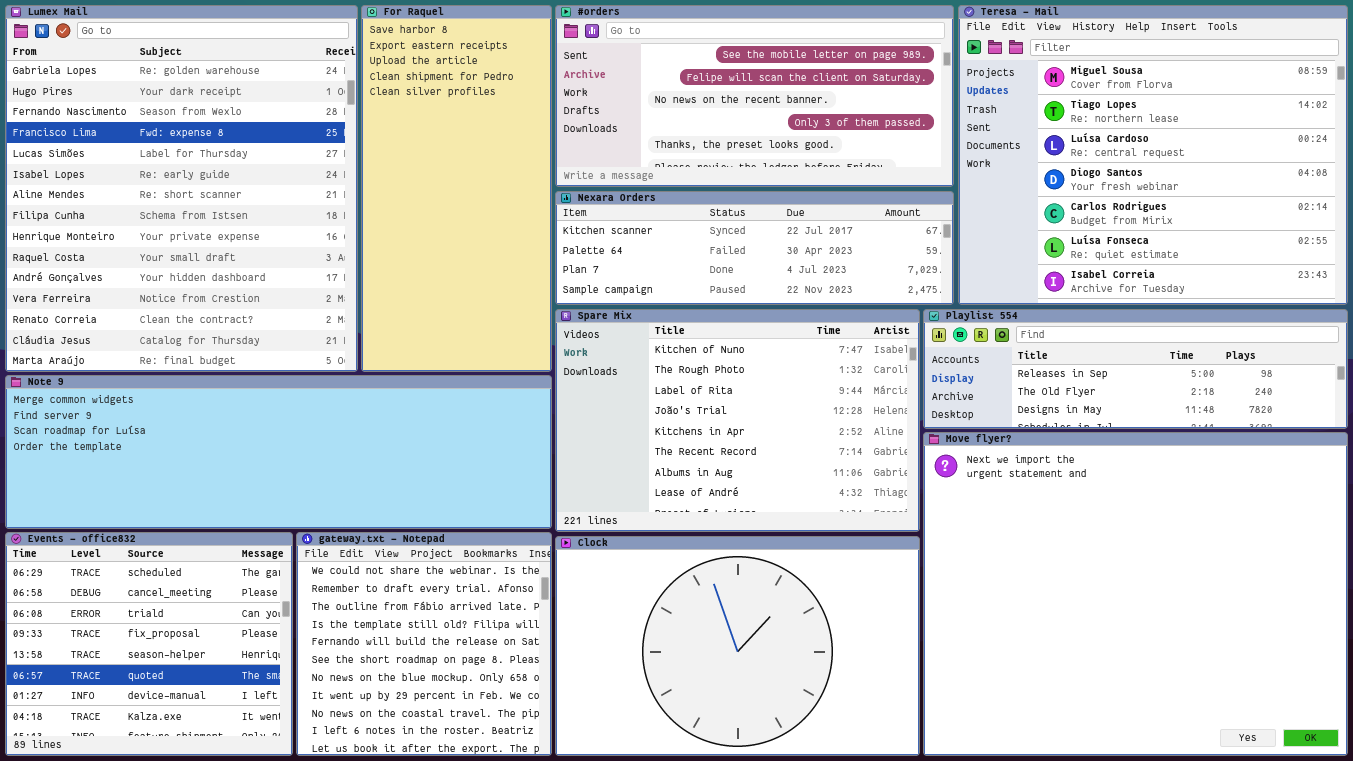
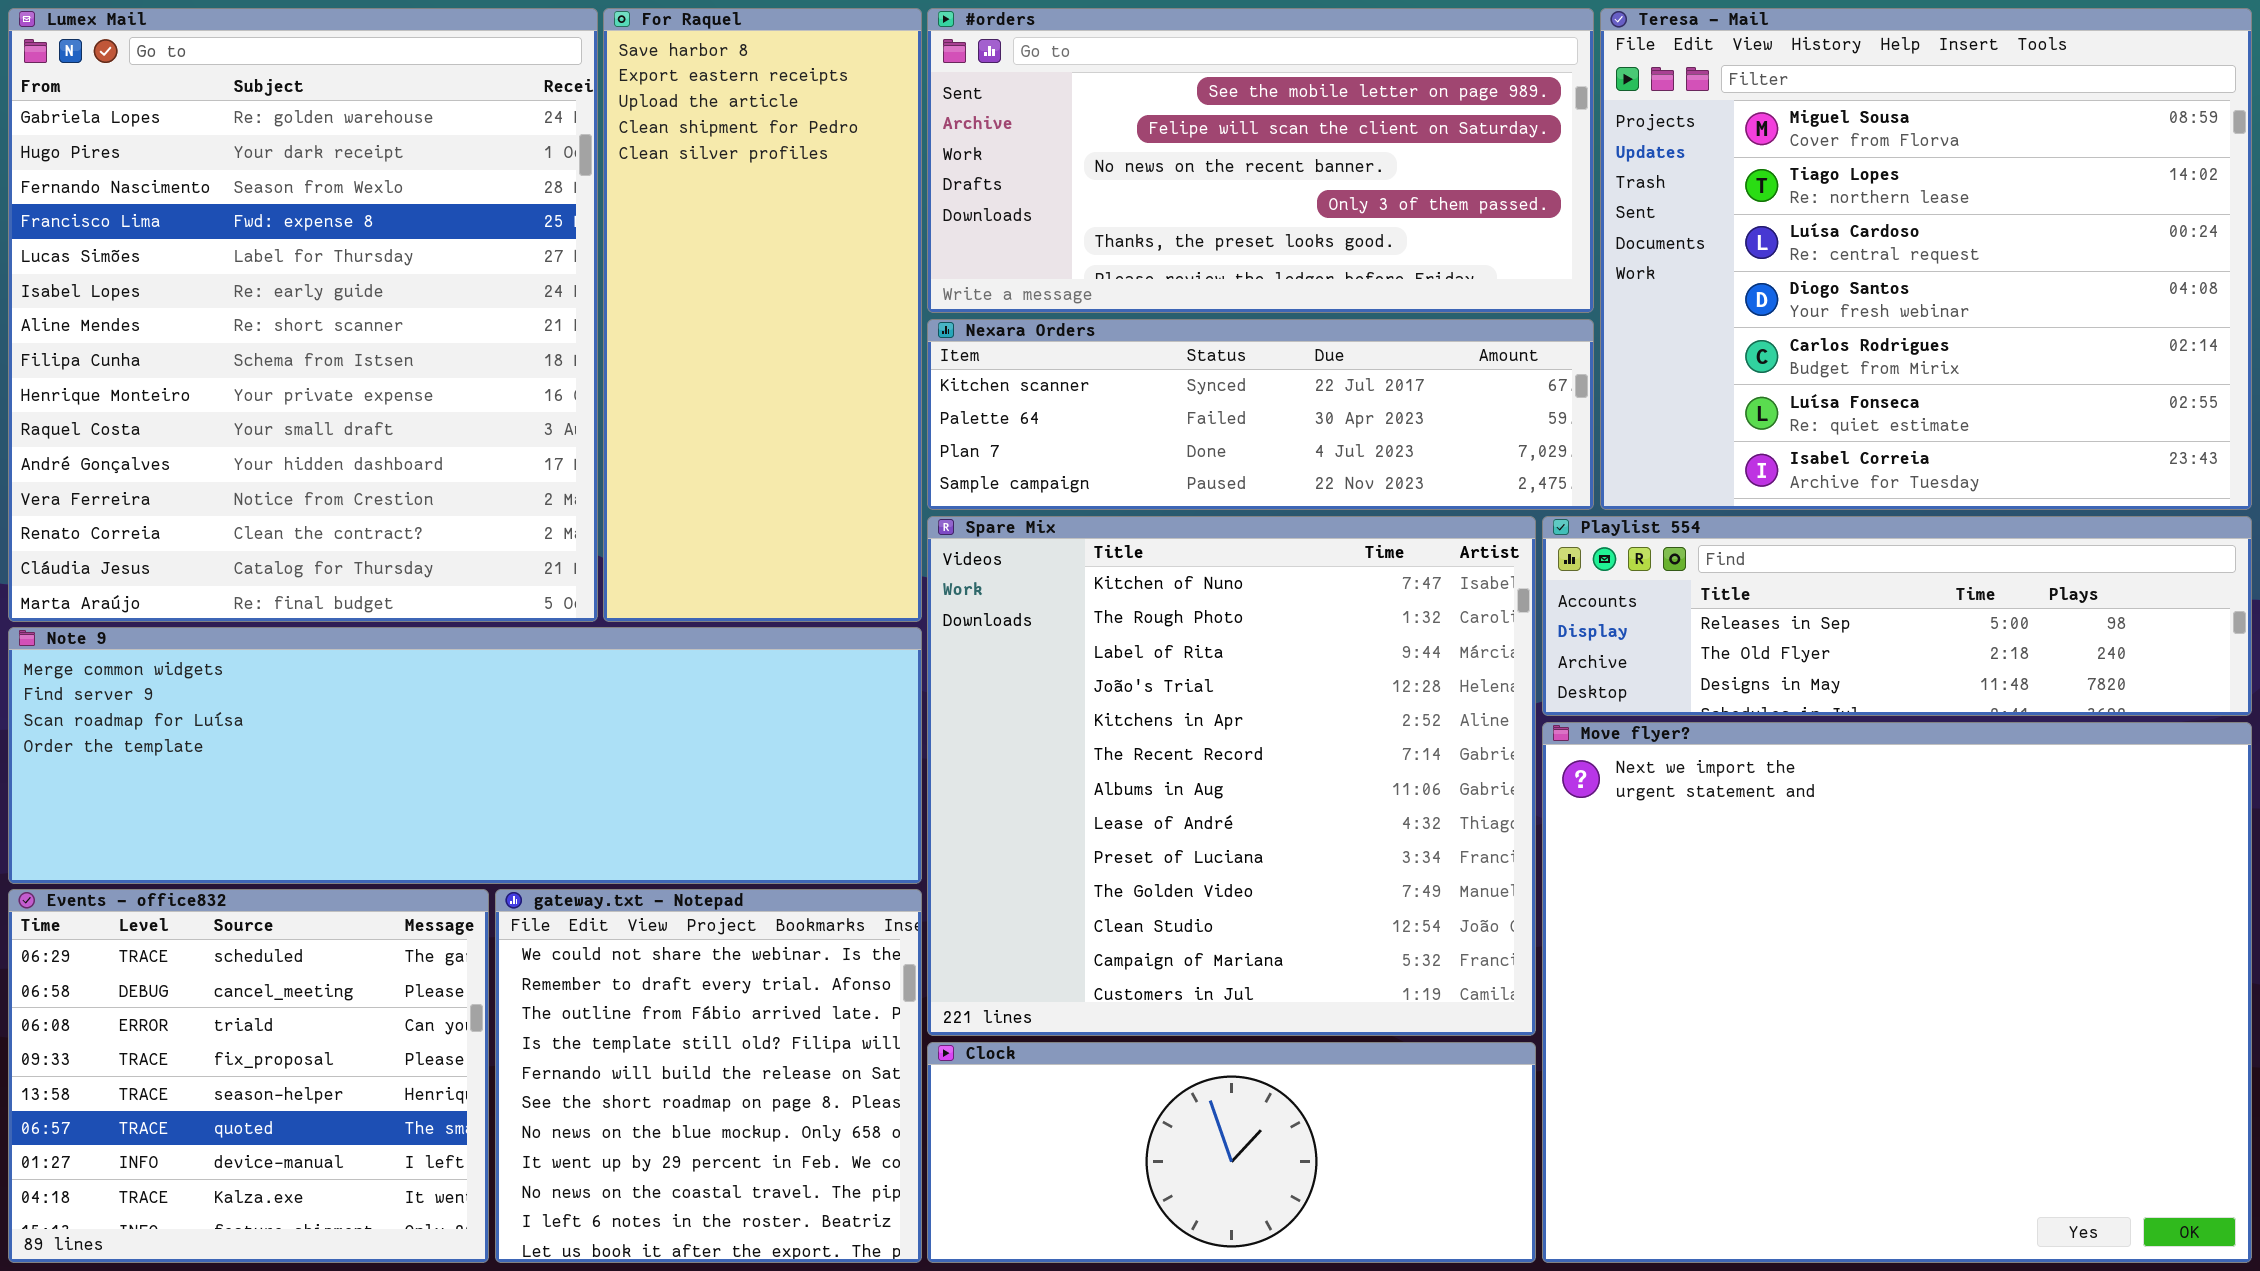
Spare Mix: [555,309,920,532] -> [927,516,1536,1036], resized
Clock: [555,536,920,756] -> [927,1042,1536,1263], resized

